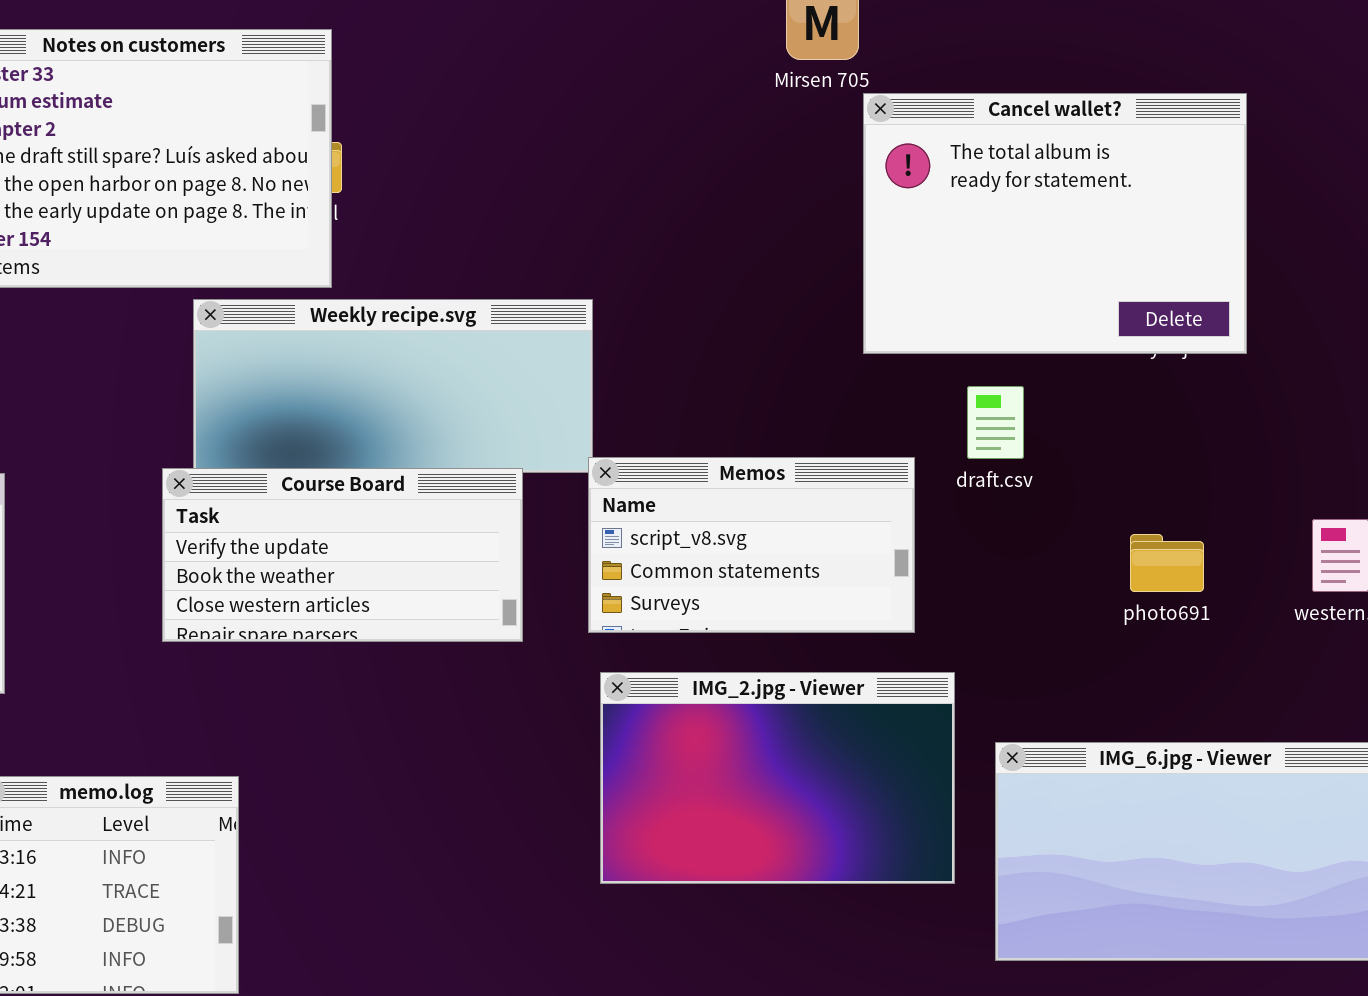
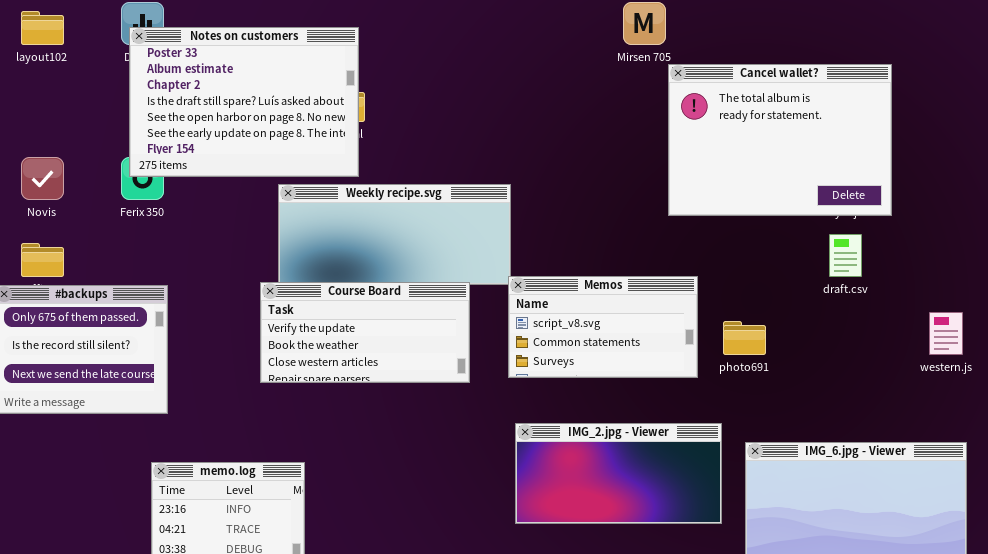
draft.csv: [967,386,1024,459] -> [829,234,862,277], moved
photo691: [1130,534,1204,592] -> [723,321,766,355], moved
IMG_2.jpg - Viewer: [600,672,955,884] -> [515,423,722,524], resized

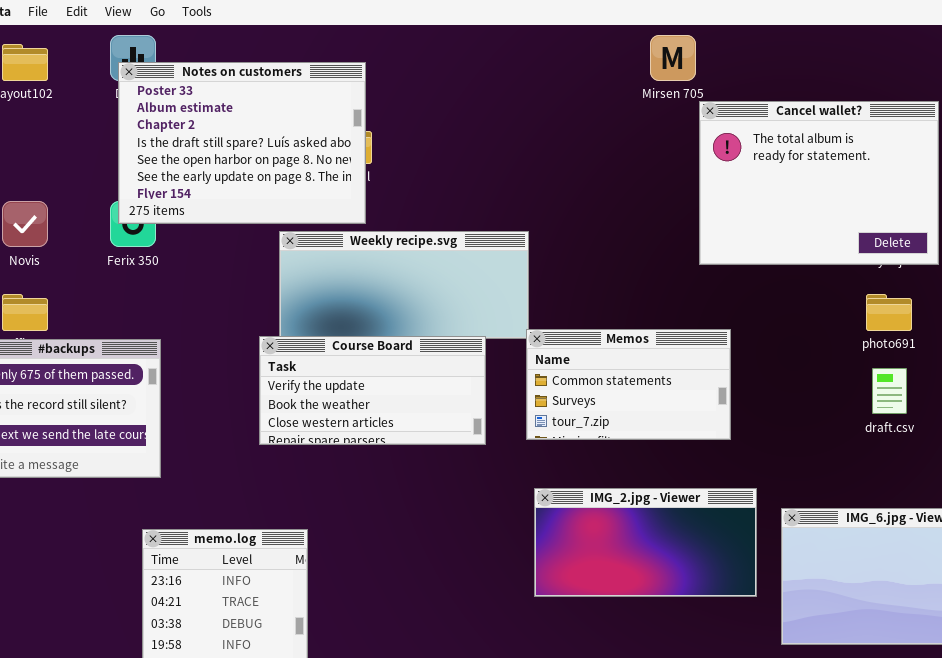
draft.csv: [829,234,862,277] -> [872,368,907,414], moved
Memos: [508,276,698,378] -> [526,329,731,440], scrolled down 1 row
photo691: [723,321,766,355] -> [866,294,912,331], moved

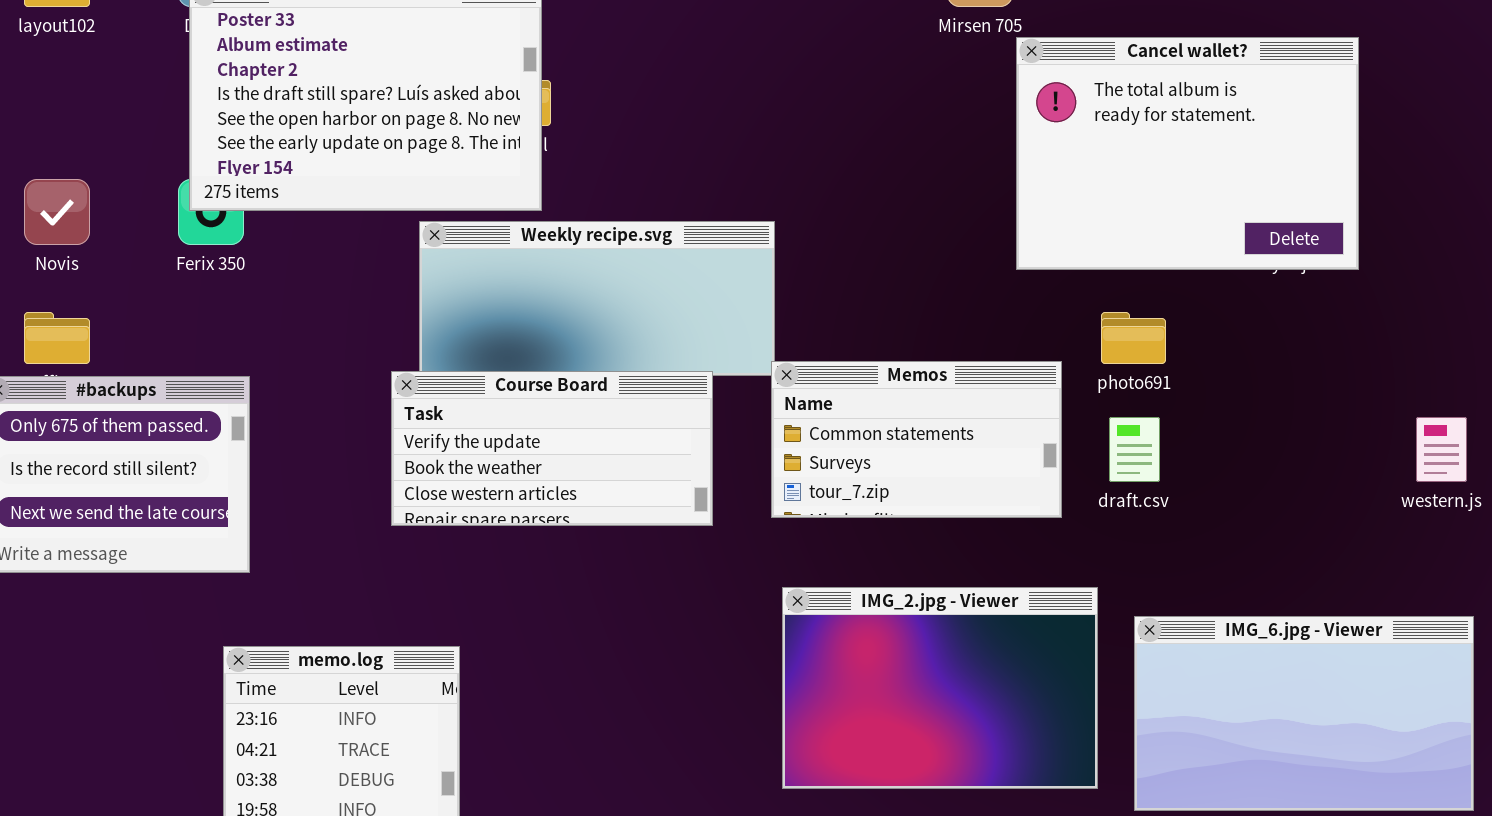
photo691: [866,294,912,331] -> [1101,312,1166,364], moved
draft.csv: [872,368,907,414] -> [1109,417,1160,482], moved
IMG_2.jpg - Viewer: [534,488,757,597] -> [782,587,1098,789], resized

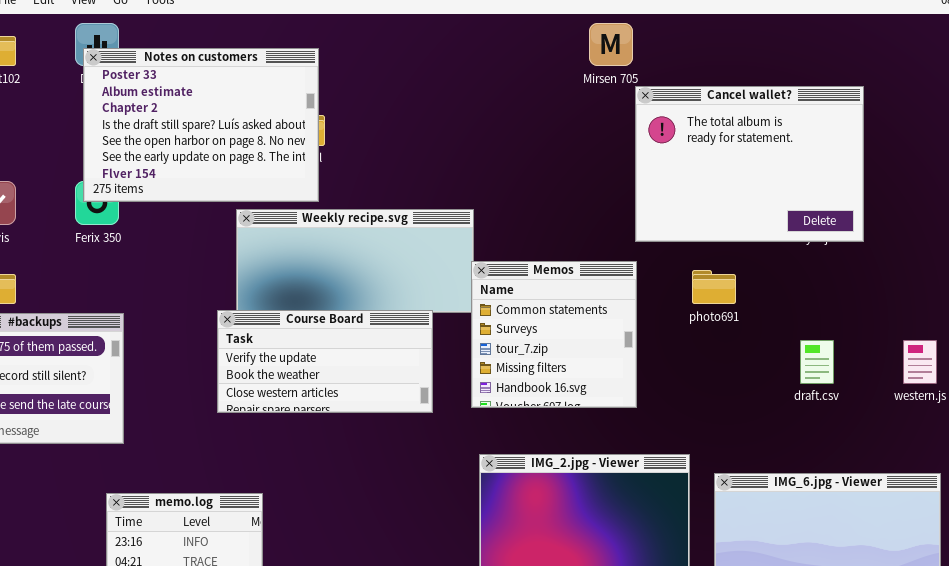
Memos: [771,361,1062,518] -> [471,261,637,408], resized
draft.csv: [1109,417,1160,482] -> [800,340,834,384], moved

